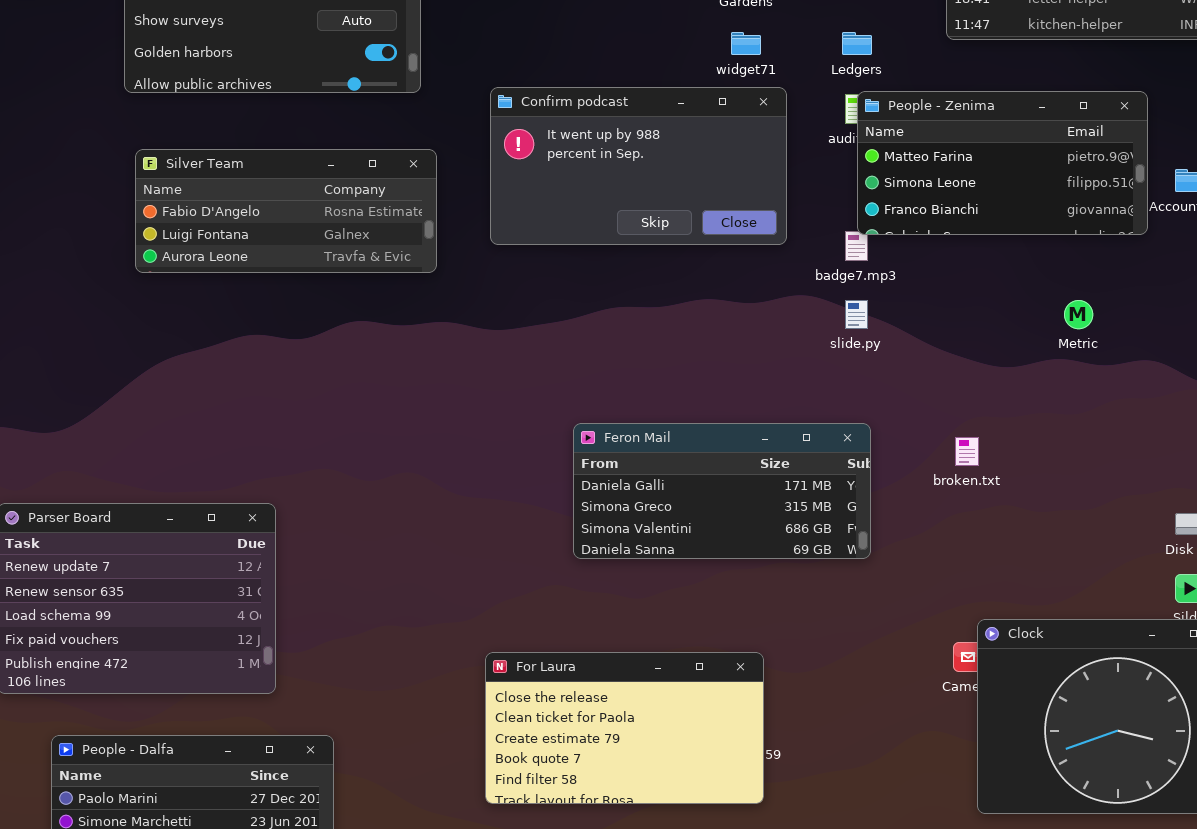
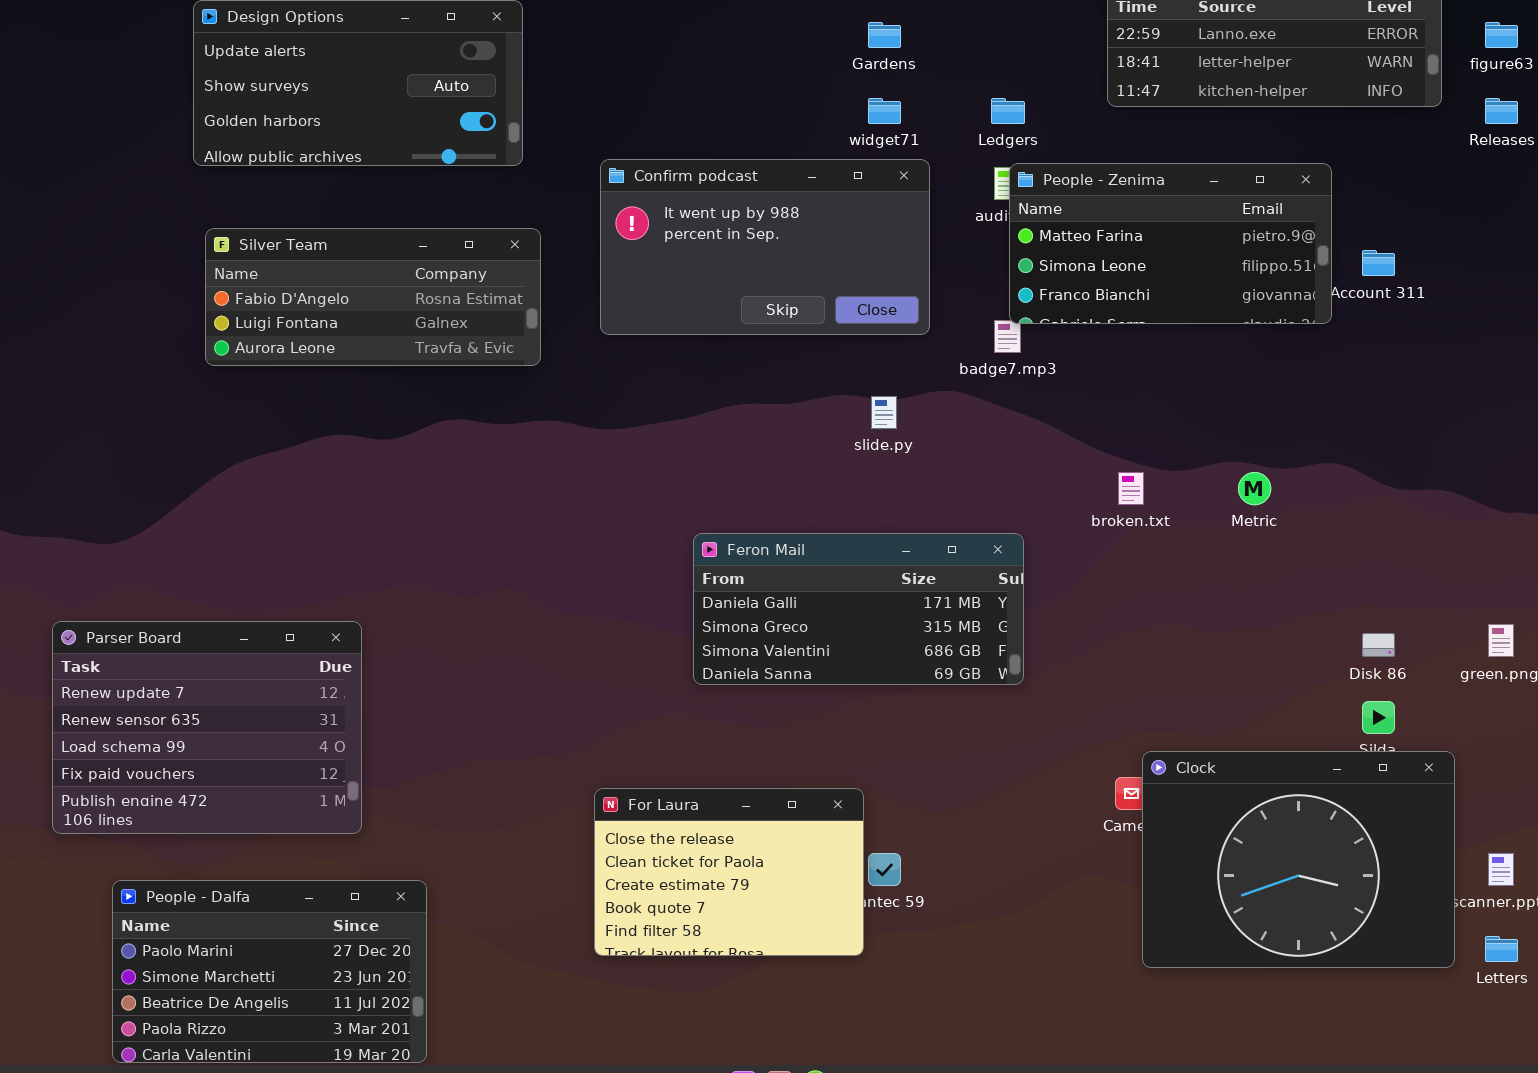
slide.py: [845,300,868,329] -> [871,396,897,429], moved
Metric: [1064,300,1093,329] -> [1238,472,1271,505], moved
broken.txt: [955,437,979,466] -> [1118,472,1144,505], moved
For Laura: [485,652,764,804] -> [594,788,864,956], resized

